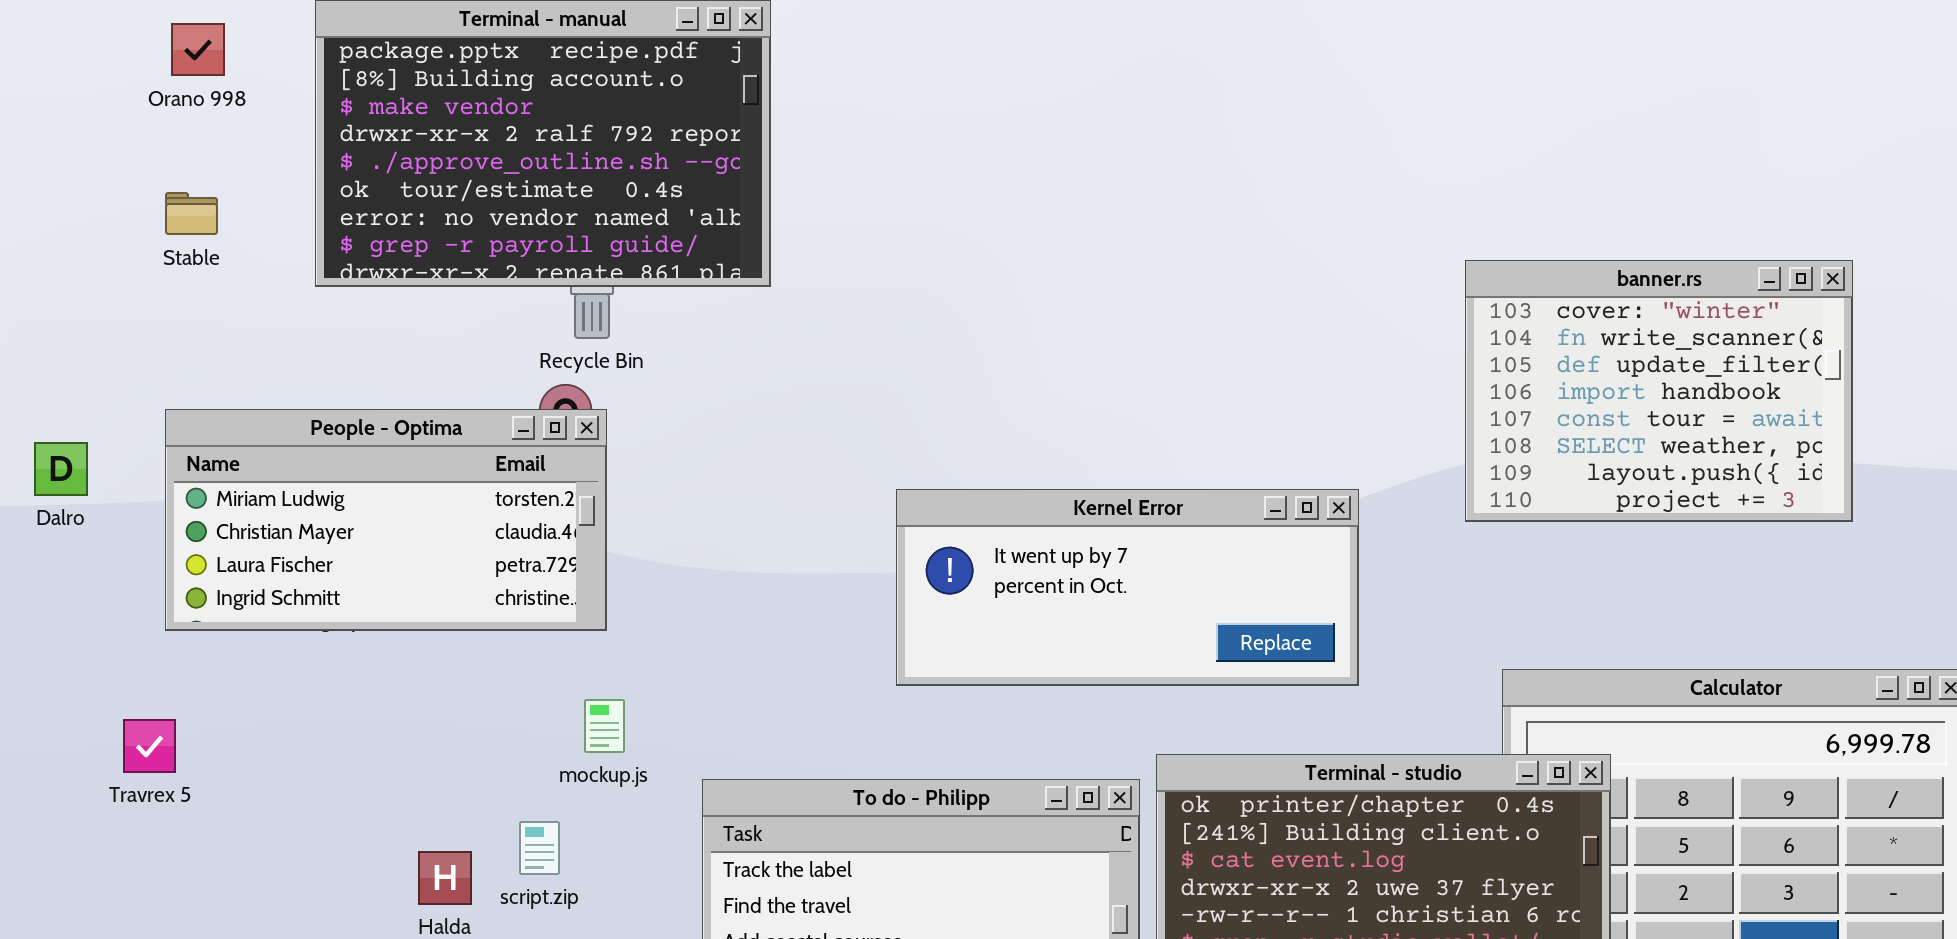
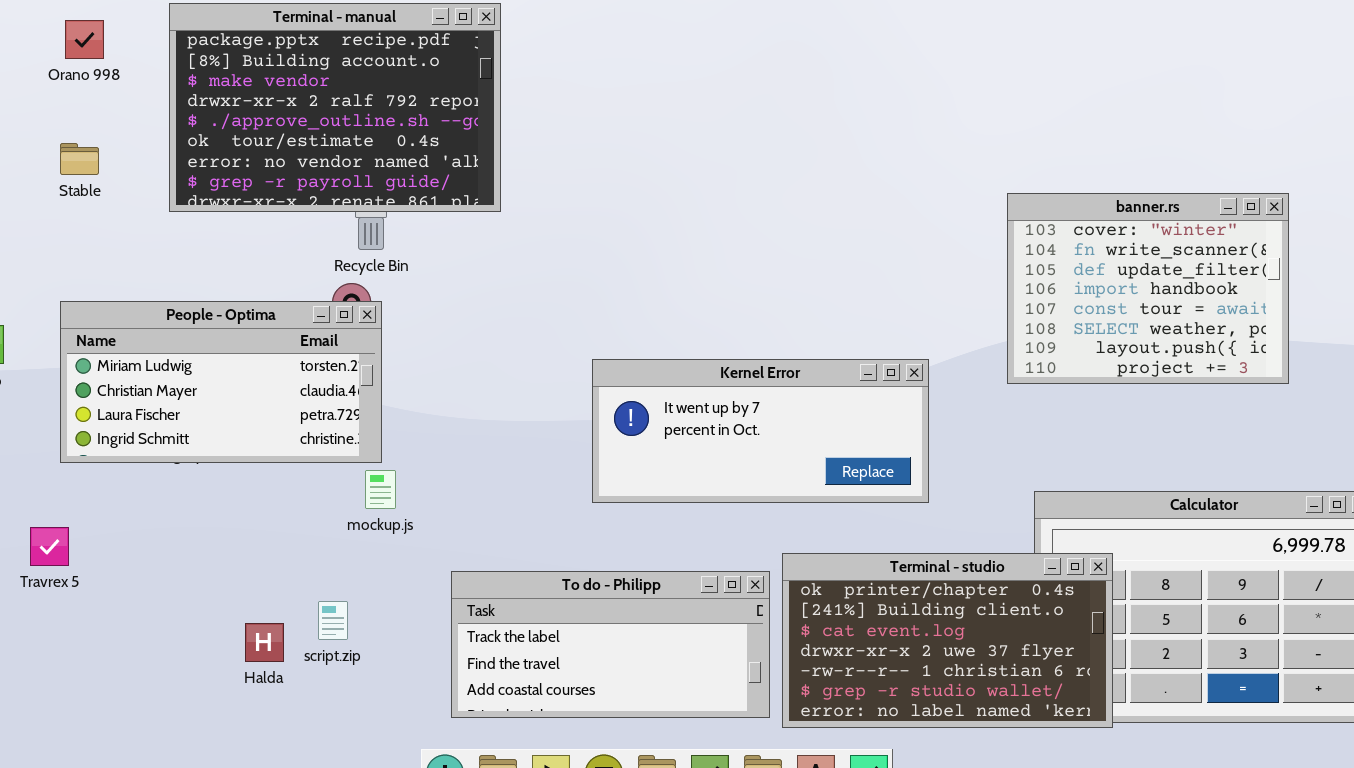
mockup.js: [584,699,625,753] -> [365,470,396,509], moved

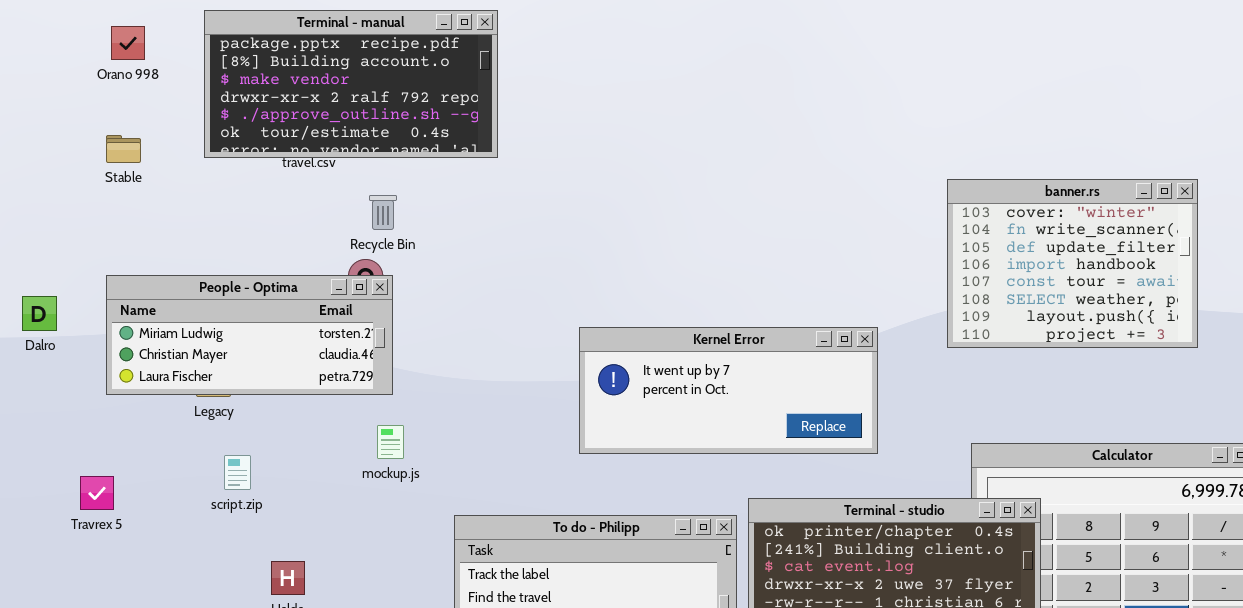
Terminal - manual: [169,3,501,212] -> [204,10,498,158], resized
People - Optima: [60,301,382,463] -> [106,275,393,395], resized
script.zip: [318,601,348,640] -> [224,455,251,490], moved

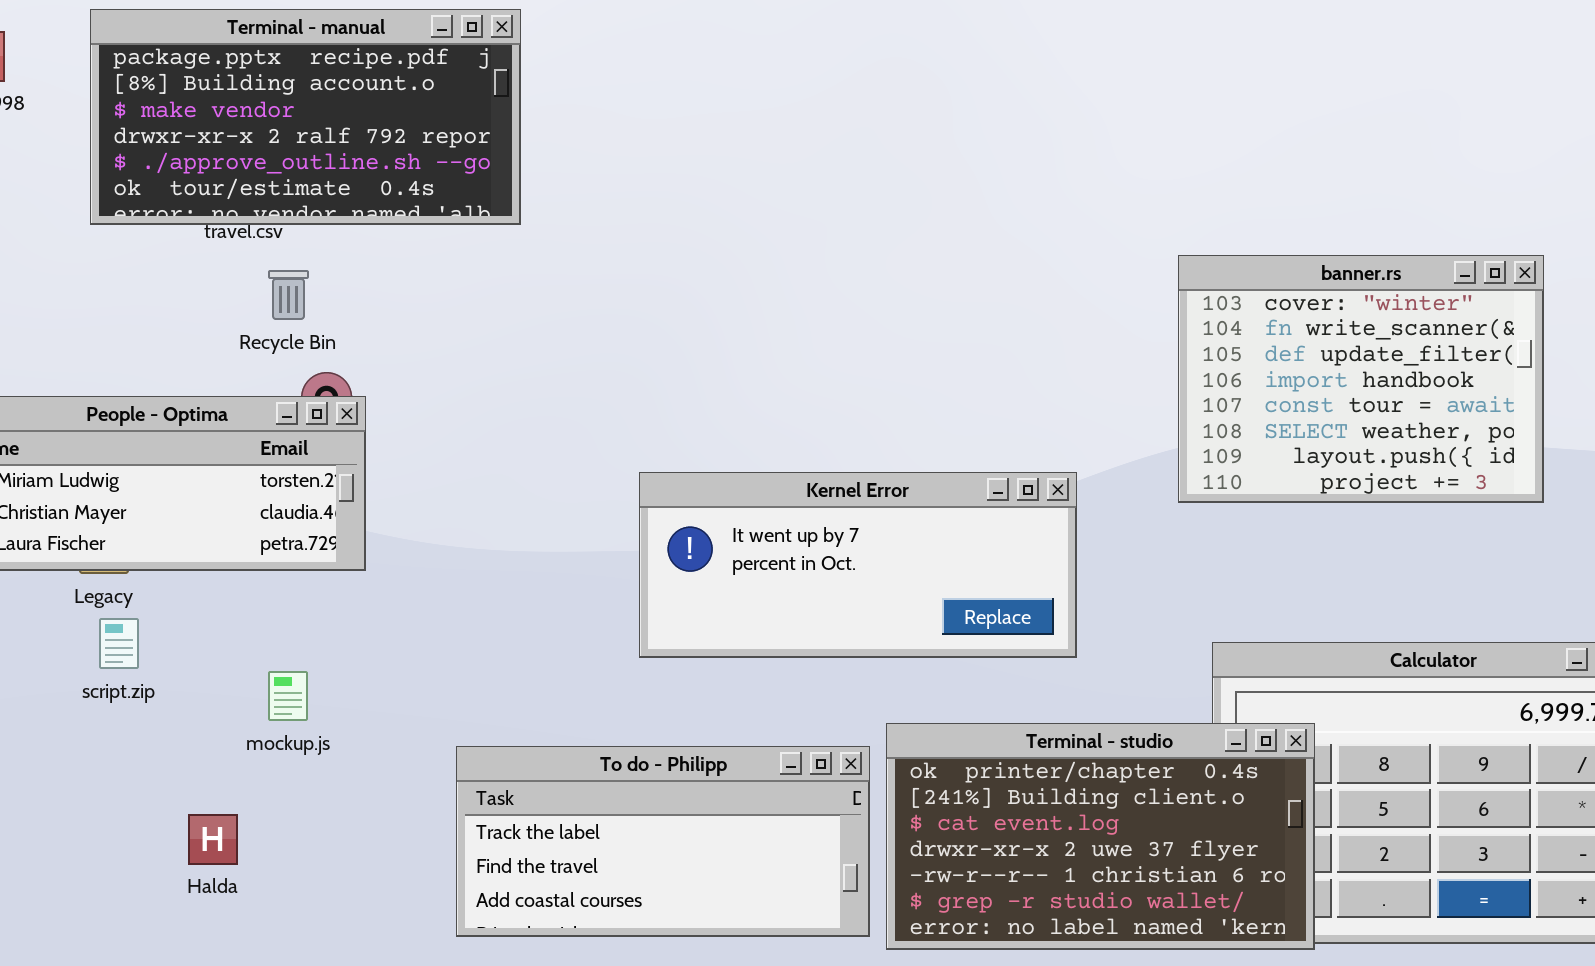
Recycle Bin: [369,195,397,230] -> [268,270,309,320], moved
mockup.js: [377,425,404,459] -> [268,671,308,721], moved
script.zip: [224,455,251,490] -> [99,618,139,669], moved

